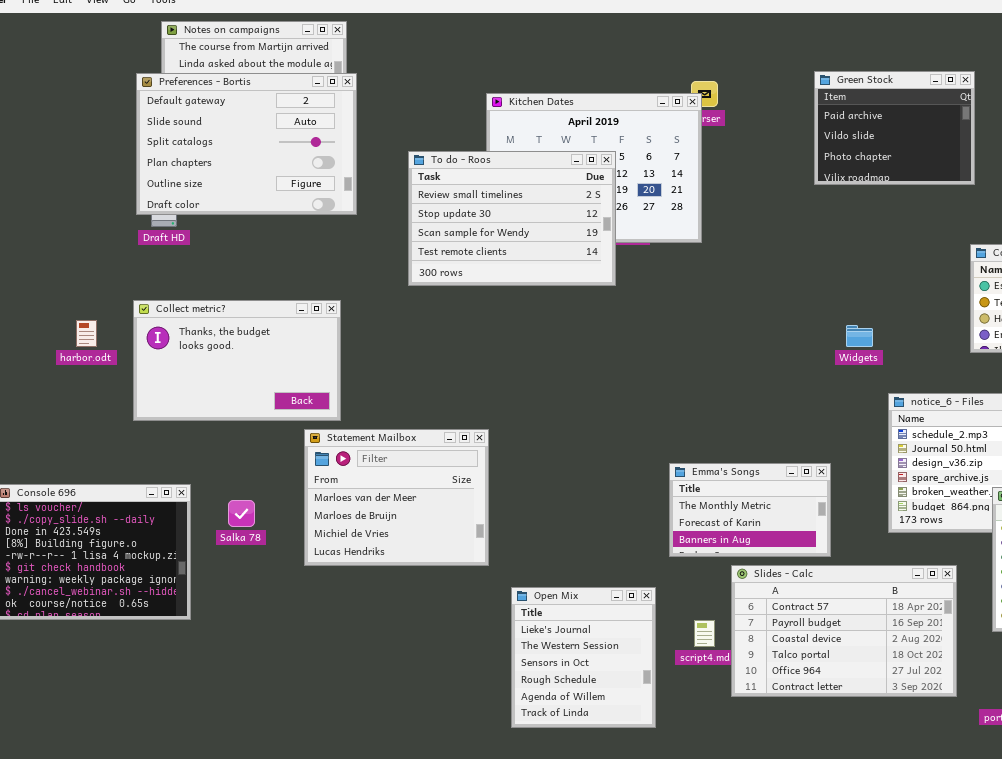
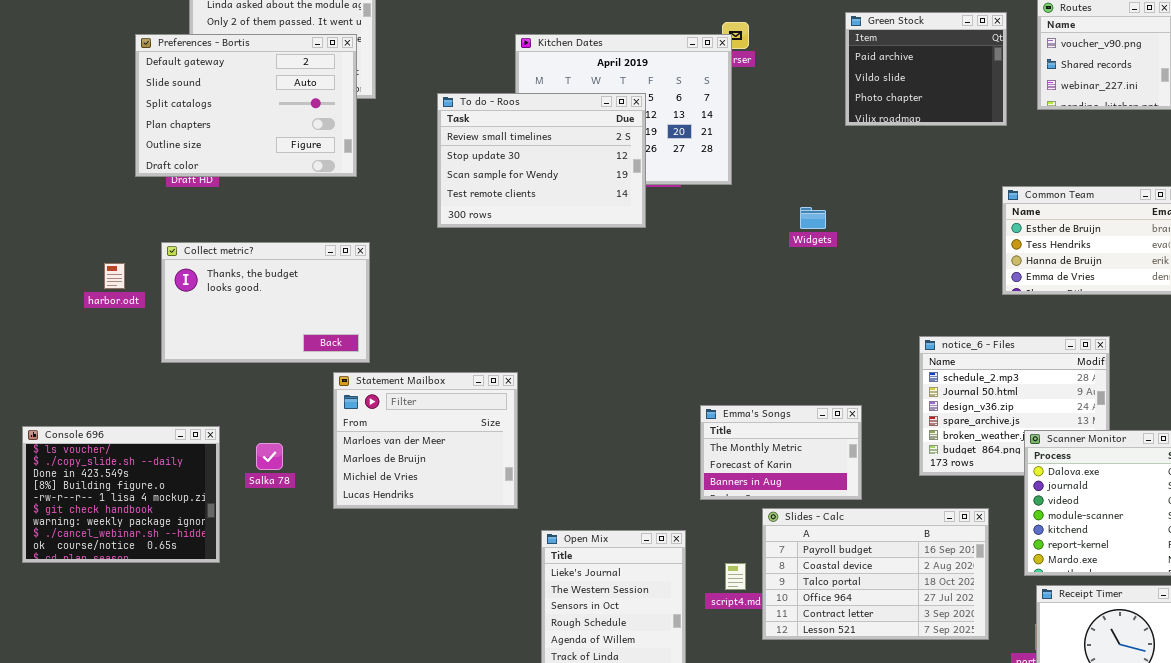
Preferences - Bortis: [136,73,357,215] -> [135,34,357,177], moved
Widgets: [846,325,873,347] -> [800,207,826,229], moved
Slides - Calc: [731,565,957,697] -> [762,508,989,640], scrolled down 1 row

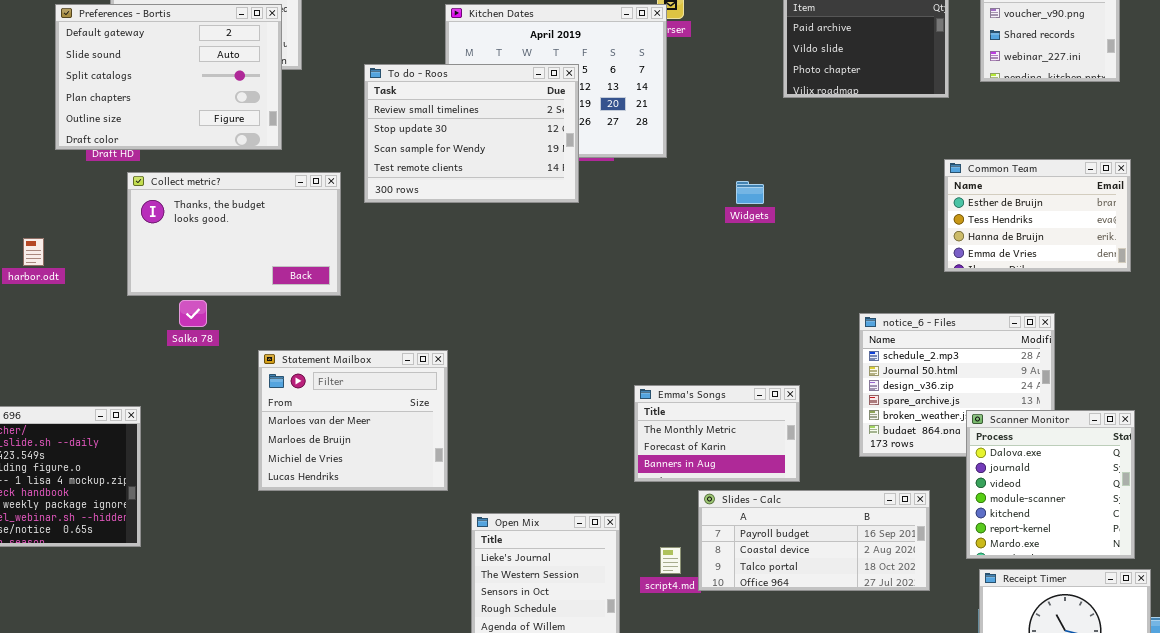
Collect metric?: [161,242,370,363] -> [127,172,341,296], moved
Salka 78: [256,443,283,470] -> [179,300,207,327], moved
Slides - Calc: [762,508,989,640] -> [698,490,930,591], resized

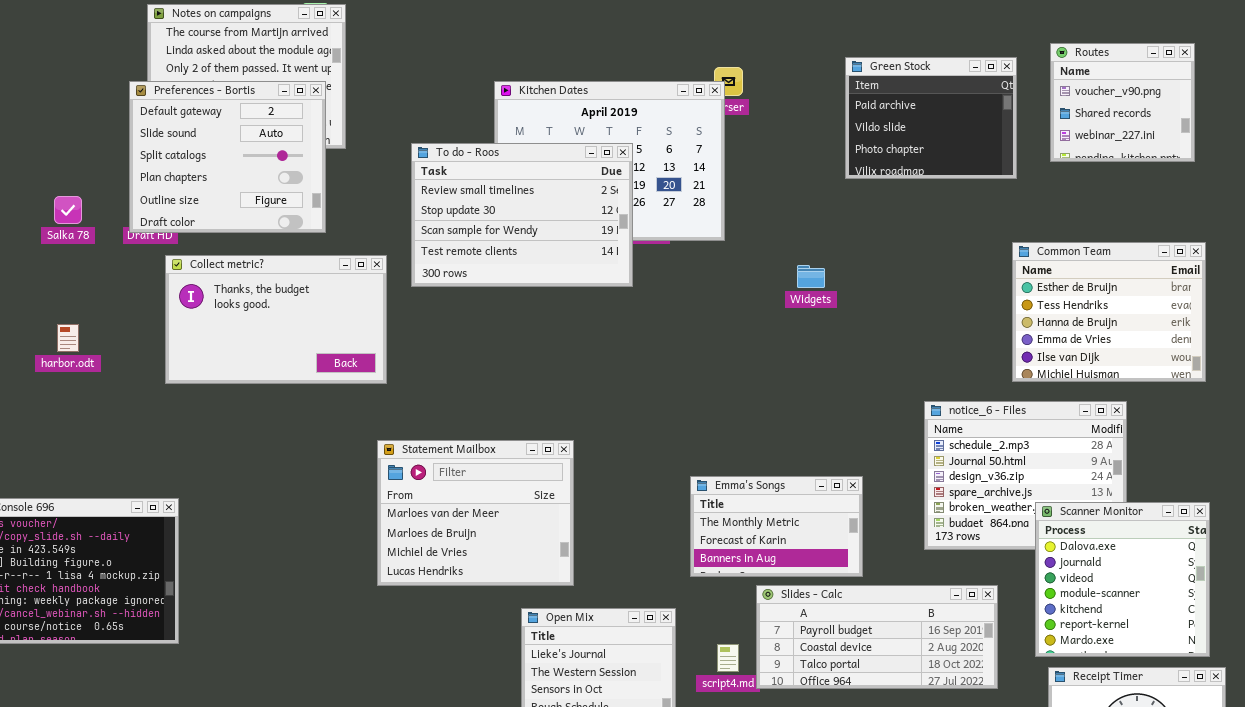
Preferences - Bortis: [55,4,282,150] -> [129,81,326,233], resized
Common Team: [944,159,1131,272] -> [1012,242,1206,382], resized
Salka 78: [179,300,207,327] -> [54,196,82,224], moved
Statement Mailbox: [258,350,448,491] -> [377,440,574,586], moved

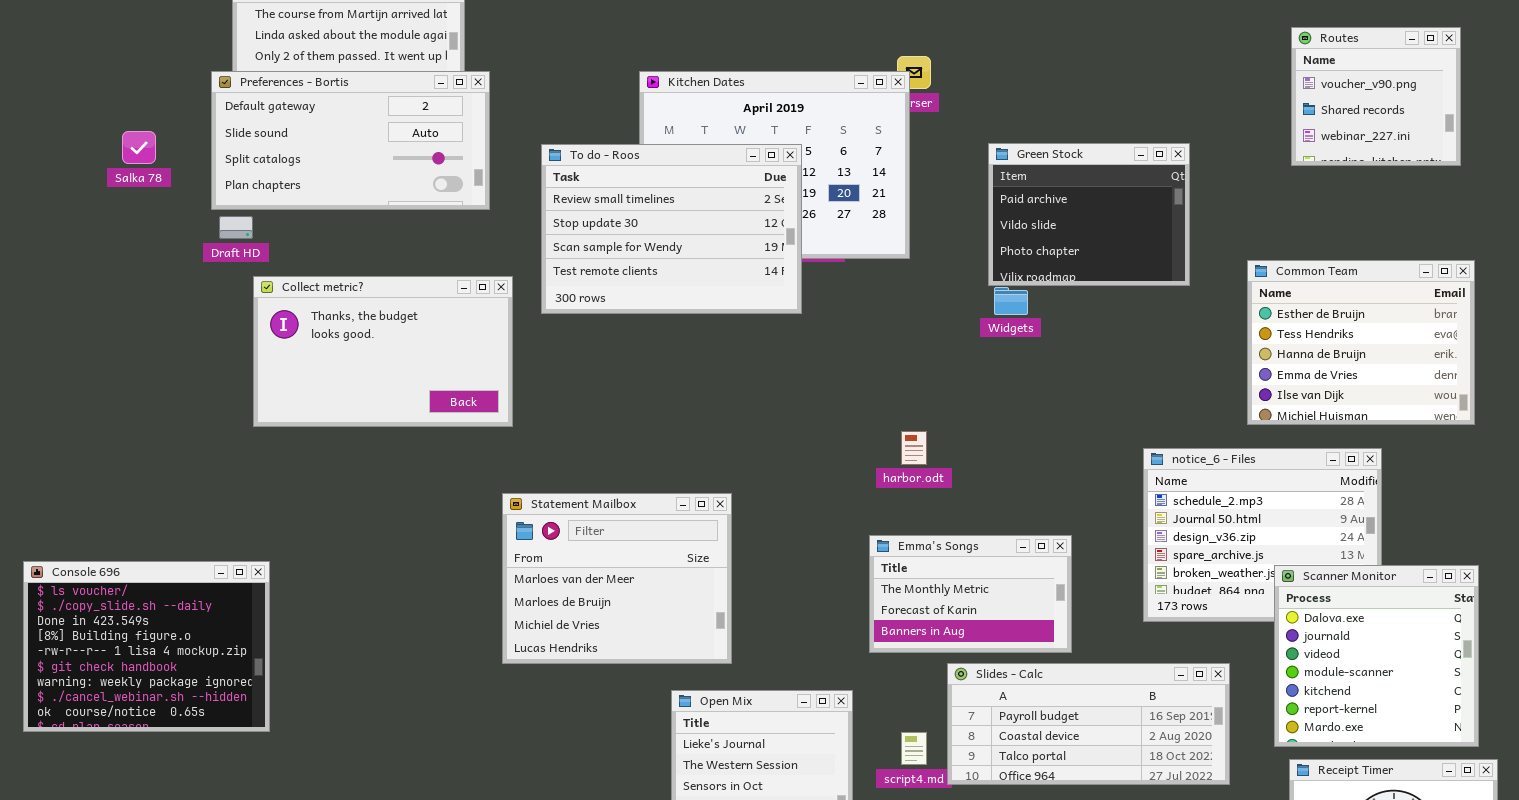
Green Stock: [845,57,1017,179] -> [988,143,1190,286], moved
Preferences - Bortis: [129,81,326,233] -> [211,71,490,210], resized
Salka 78: [54,196,82,224] -> [122,131,156,164], moved
harbor.odt: [57,324,79,352] -> [901,431,927,465], moved

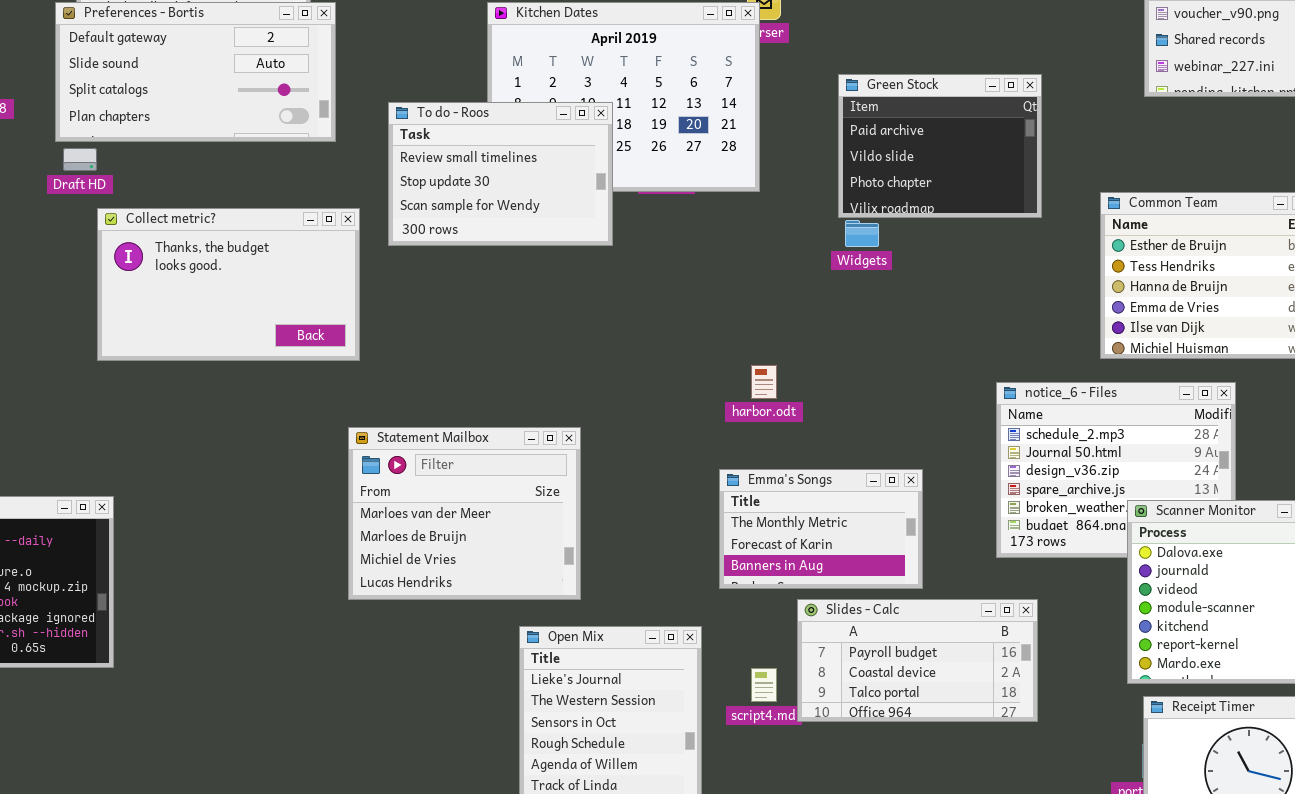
To do - Roos: [541,144,802,314] -> [388,102,613,246], resized
Slides - Calc: [947,663,1230,785] -> [797,599,1038,722], resized

